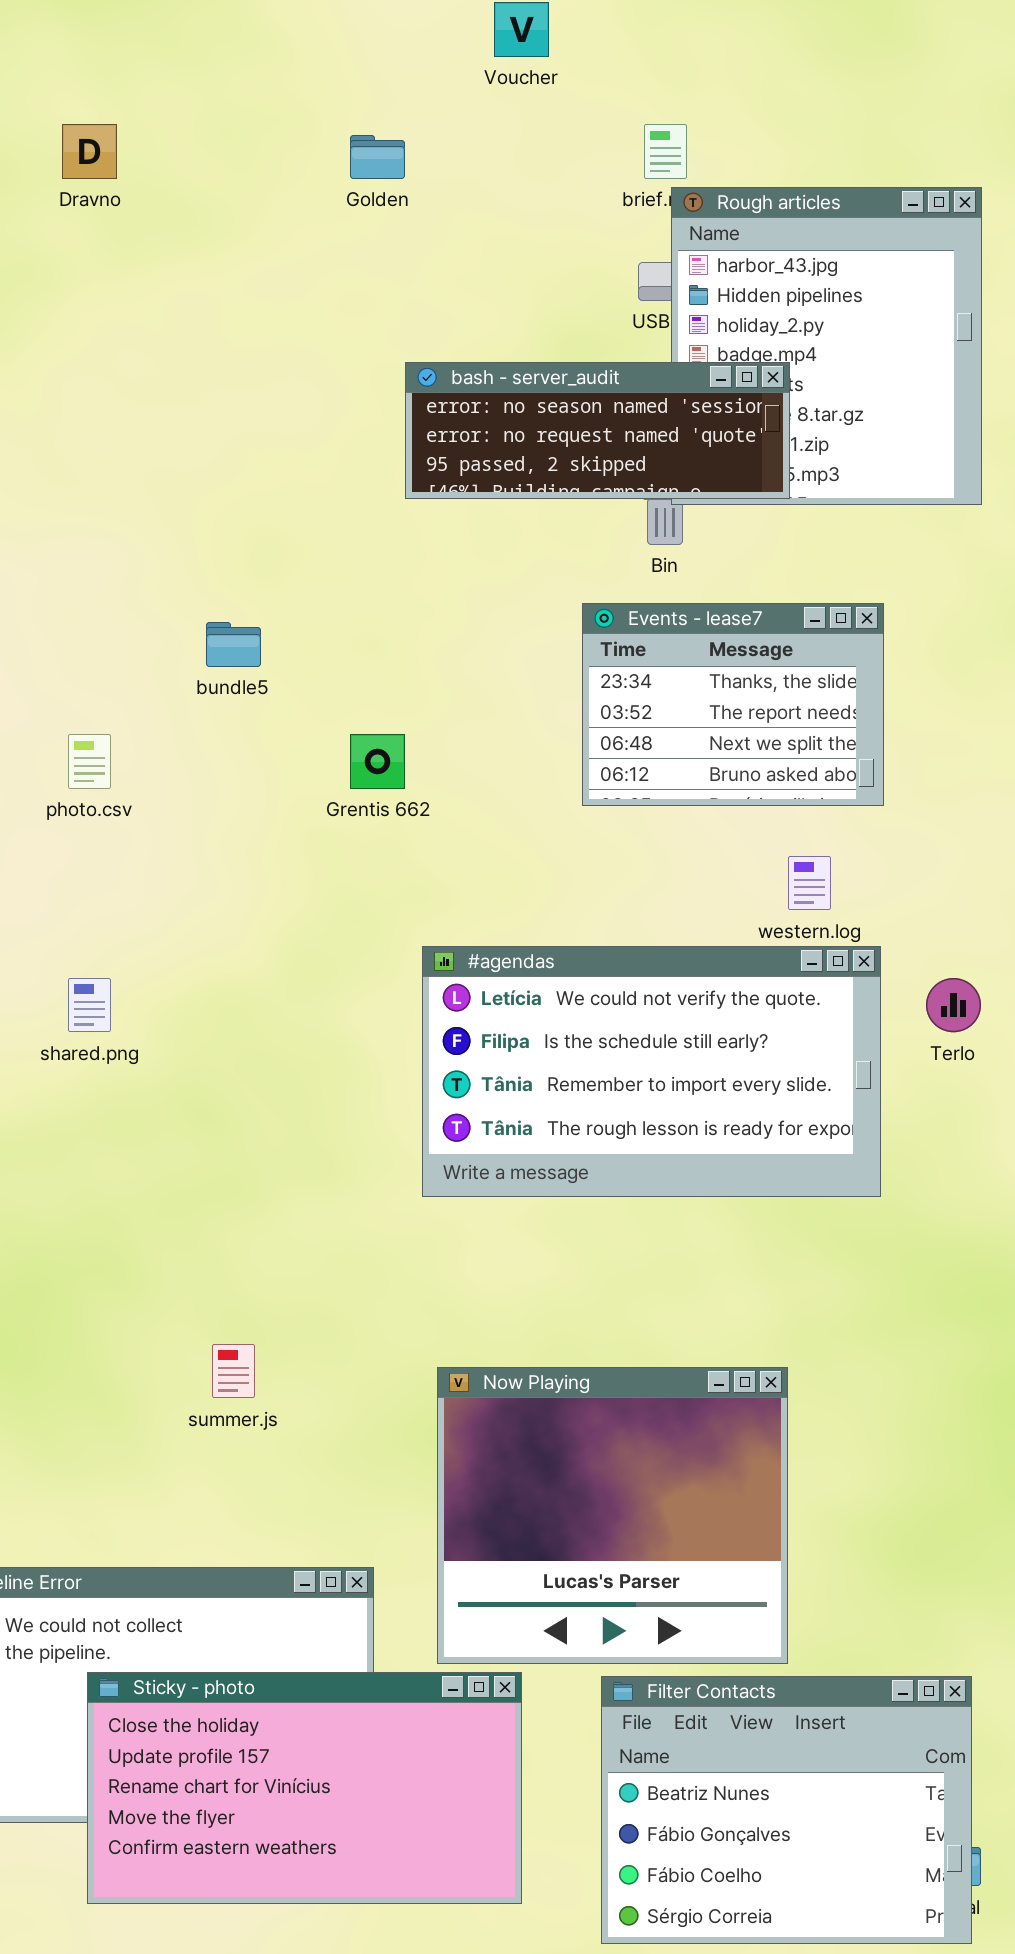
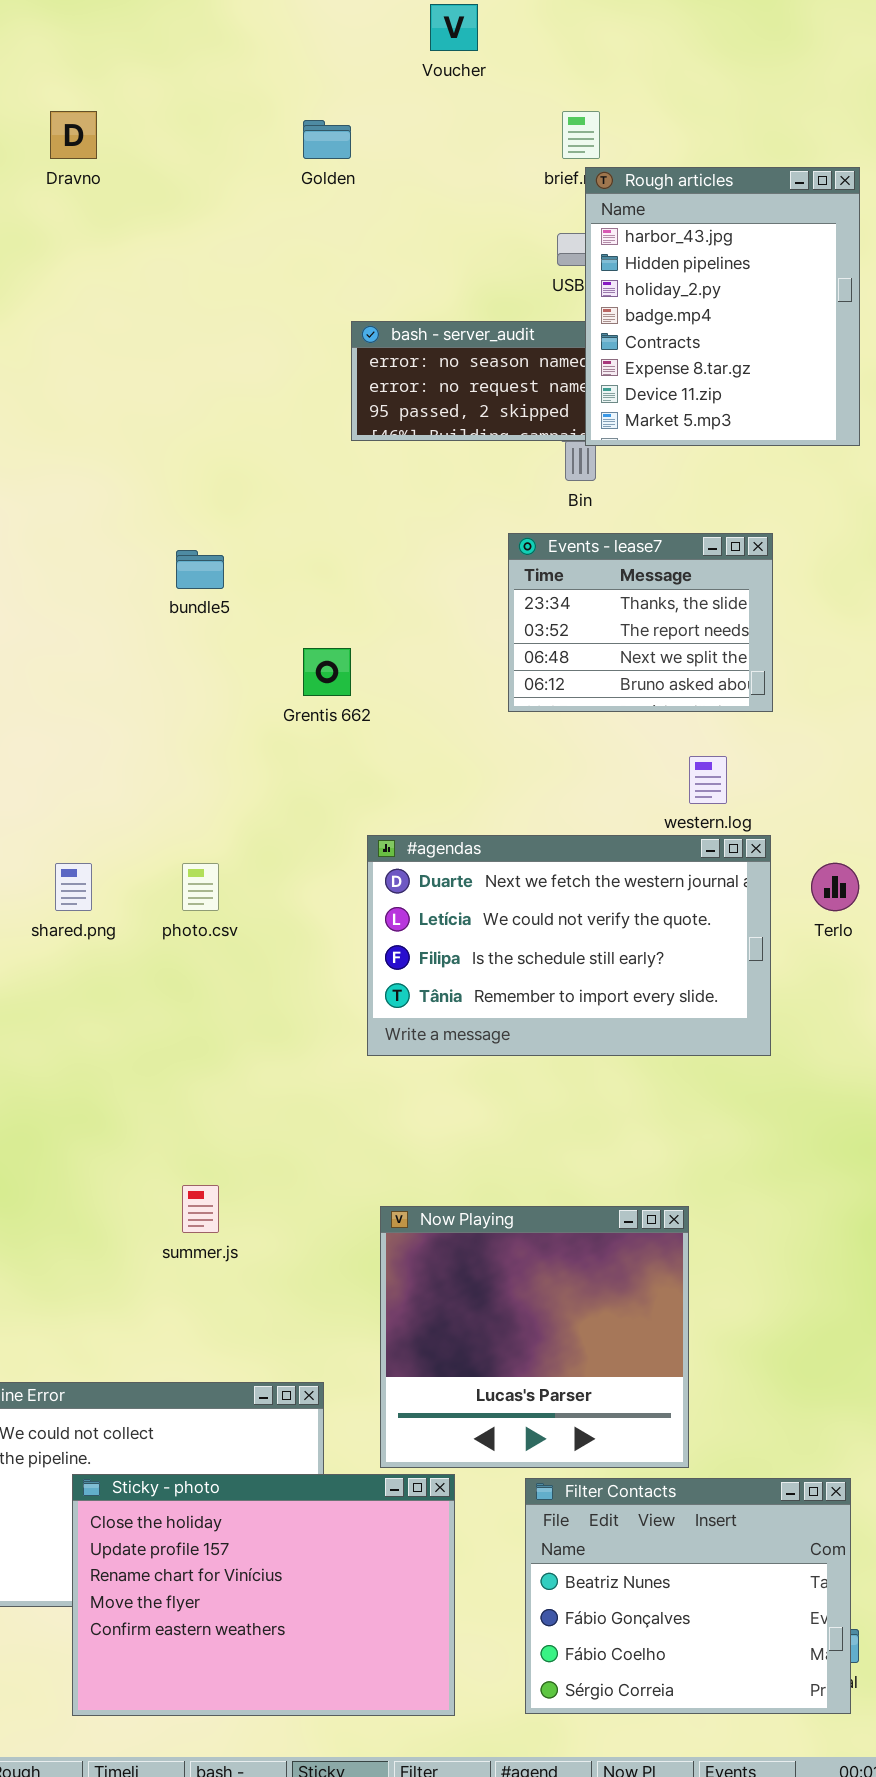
Rough articles: [671,187,982,505] -> [585,167,860,446], raised
photo.csv: [68,734,111,789] -> [182,863,219,911], moved
#agendas: [422,946,881,1197] -> [367,835,771,1056], scrolled up 1 row
Sticky - photo: [87,1672,522,1904] -> [72,1474,455,1716], resized

